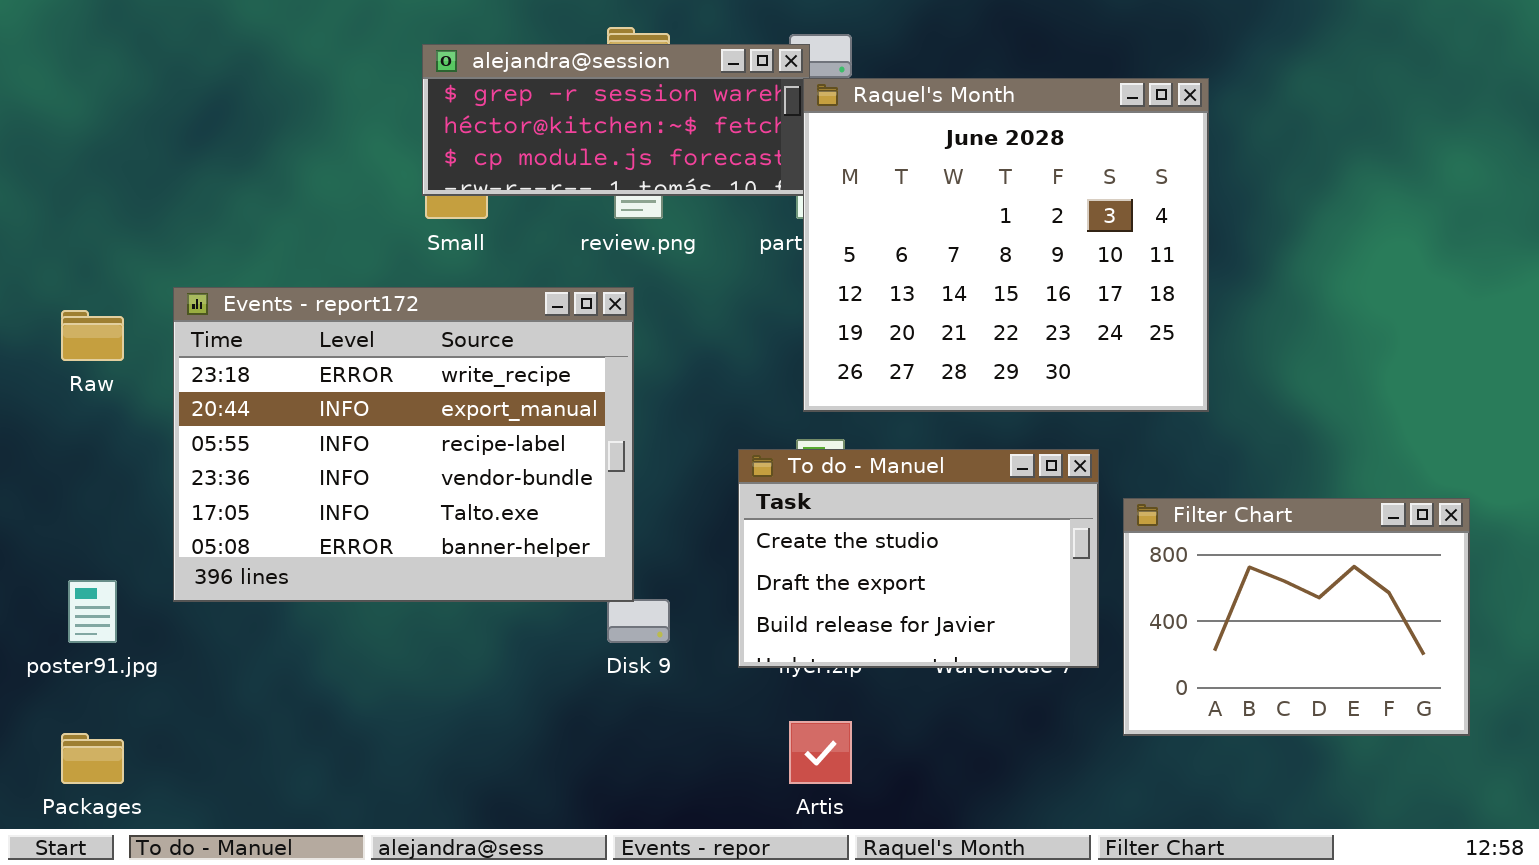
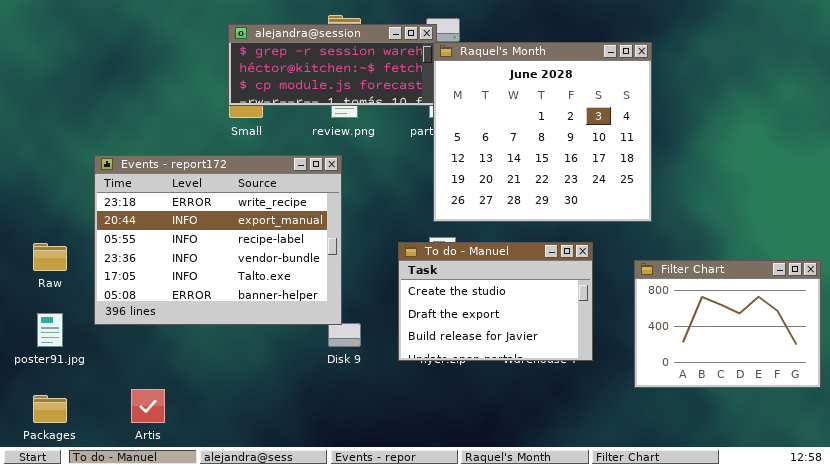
Raw: [61,310,124,361] -> [33,243,67,271], moved
Filter Chart: [1123,498,1470,736] -> [634,260,821,388], moved
Artis: [789,721,852,784] -> [131,389,165,423], moved

